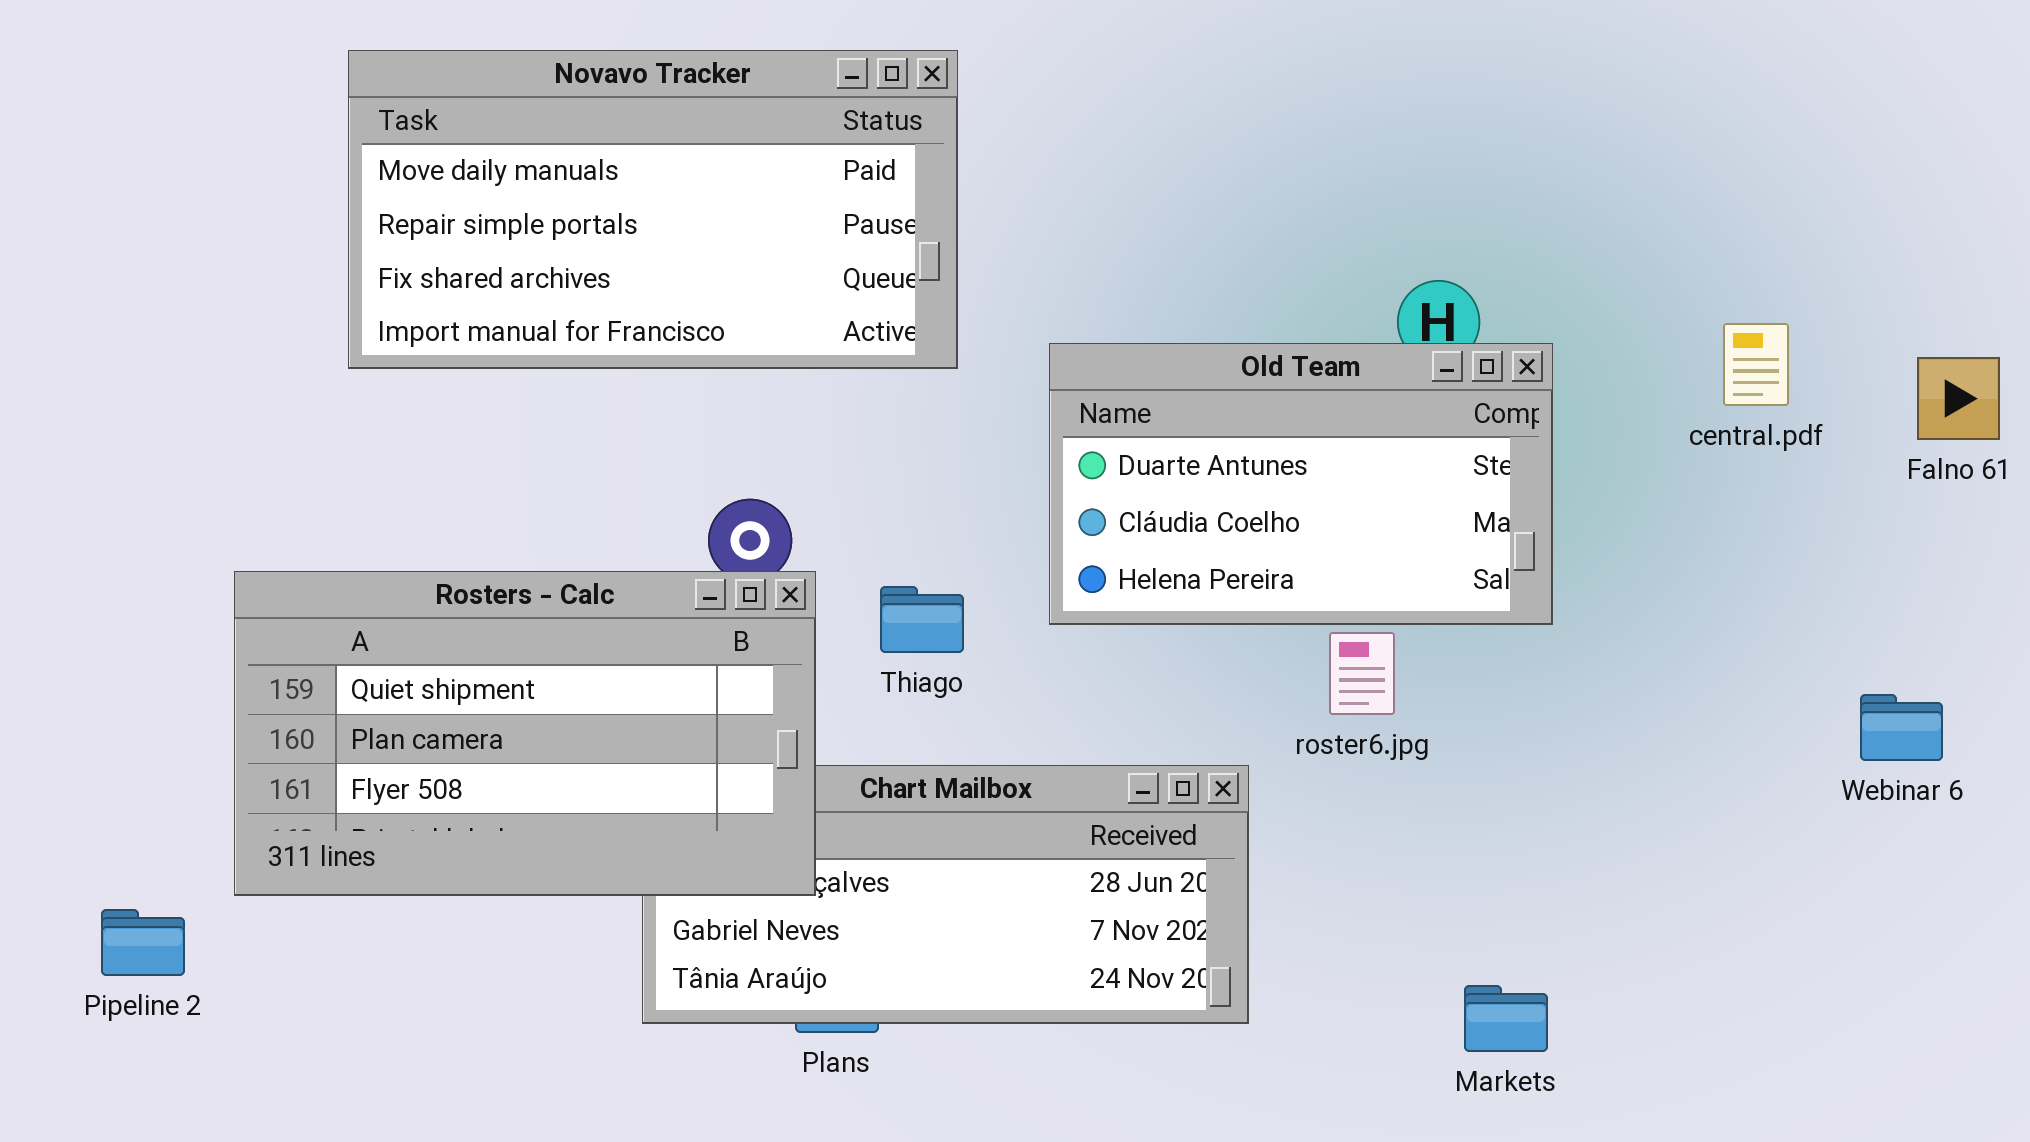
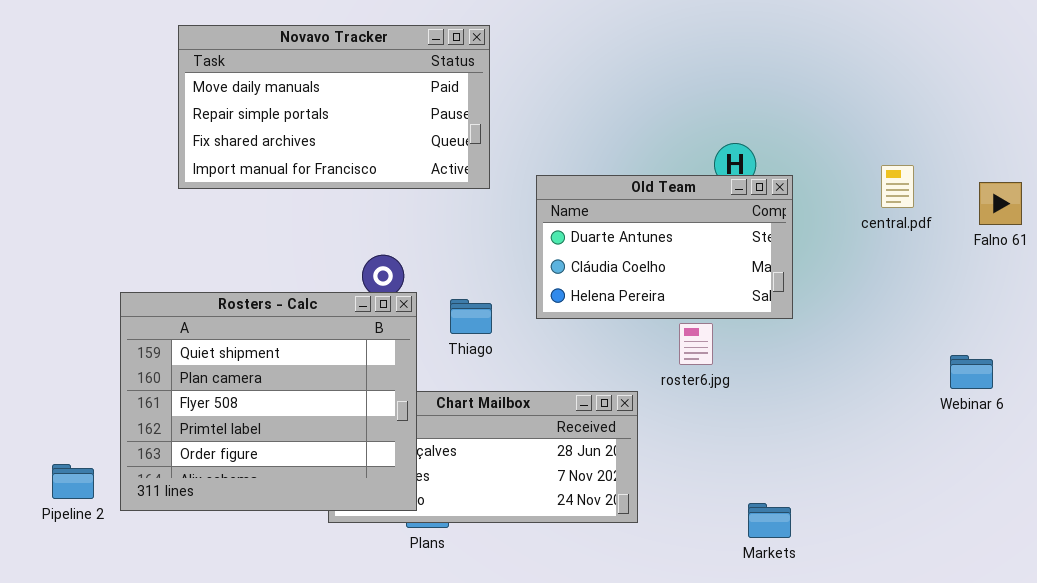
Rosters - Calc: [234,571,816,896] -> [120,292,417,511], resized

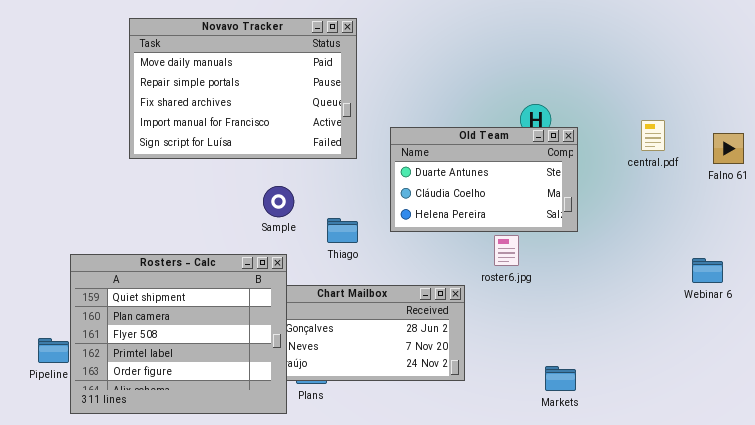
Novavo Tracker: [178,25,490,189] -> [129,18,357,159], resized
Rosters - Calc: [120,292,417,511] -> [70,254,287,414], moved

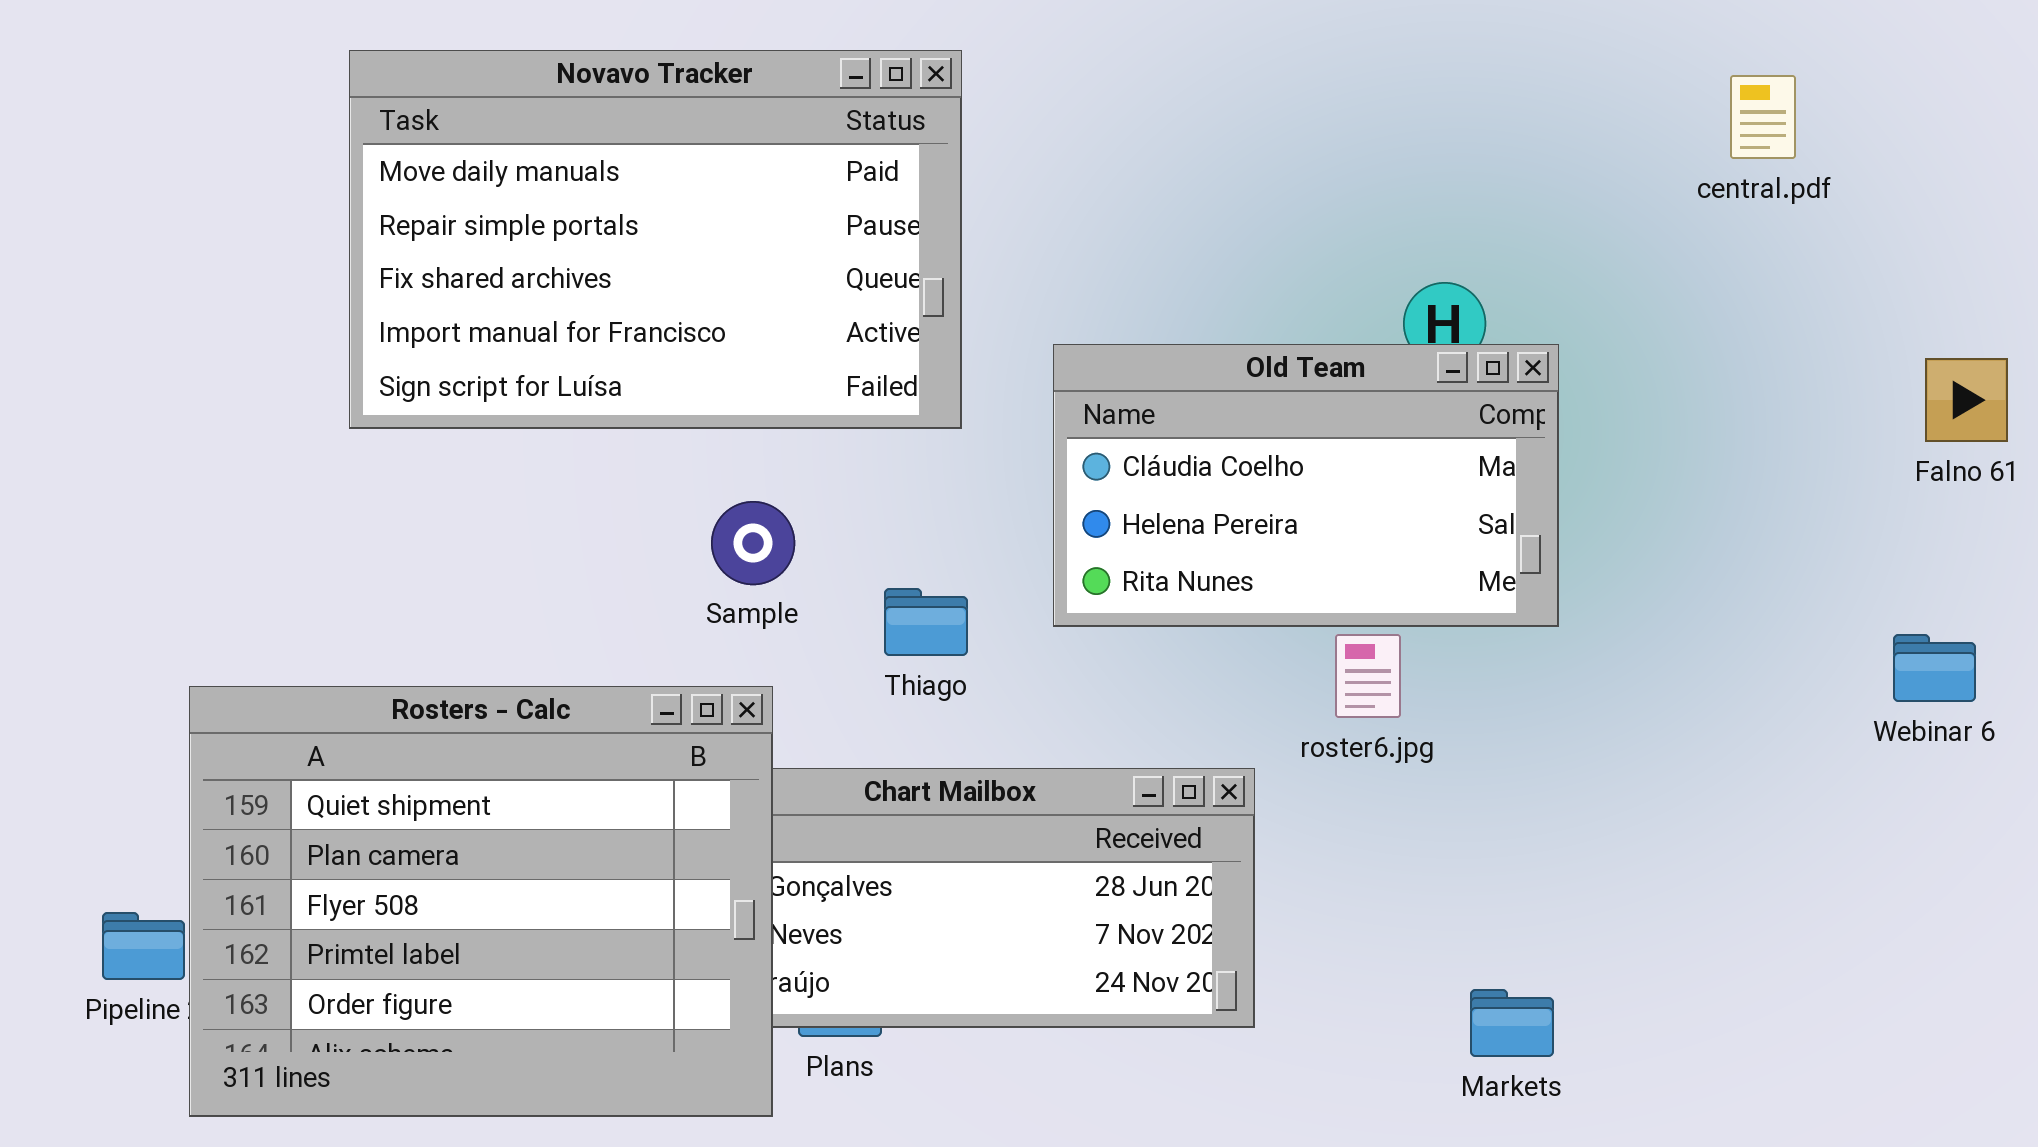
central.pdf: [641,120,665,151] -> [1730,75,1796,159], moved
Old Team: [390,127,578,232] -> [1053,344,1559,627], scrolled down 1 row
Webinar 6: [692,258,723,283] -> [1893,634,1976,702], moved

